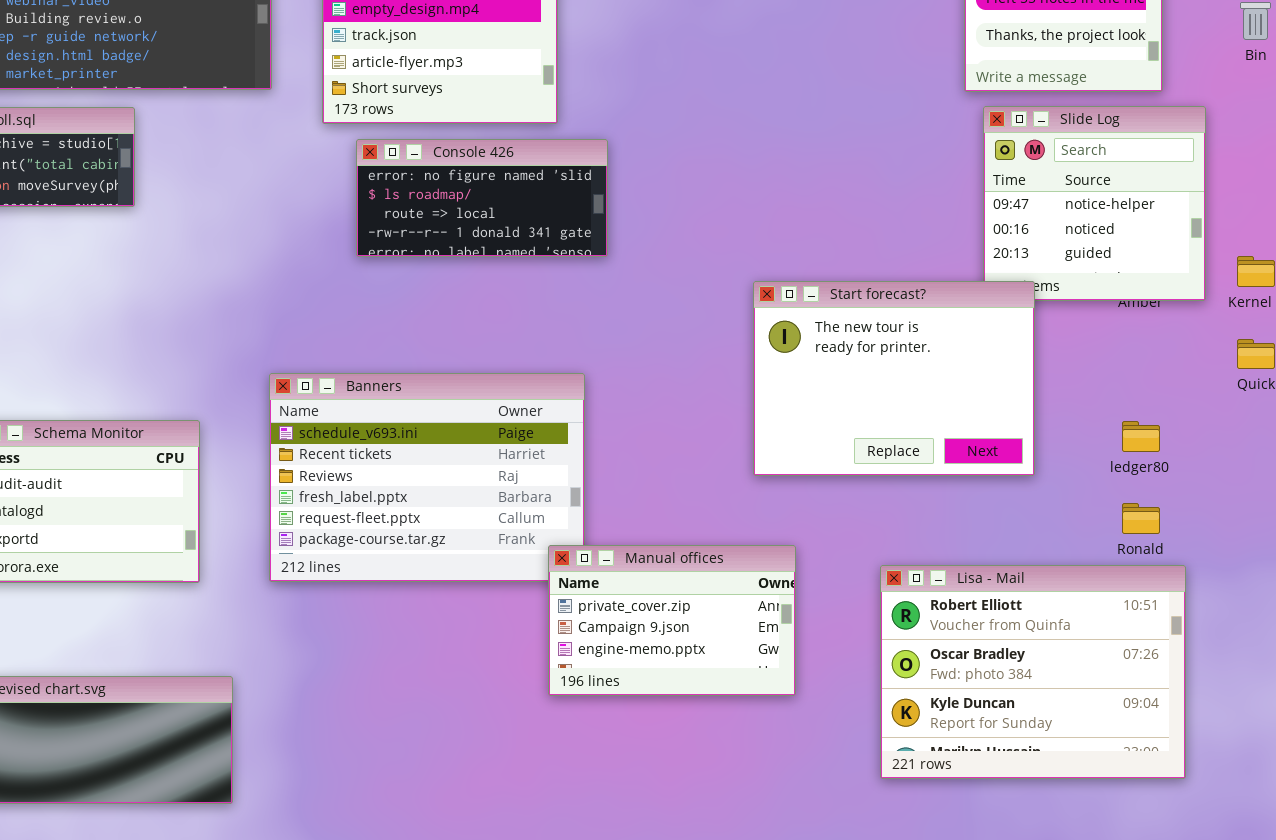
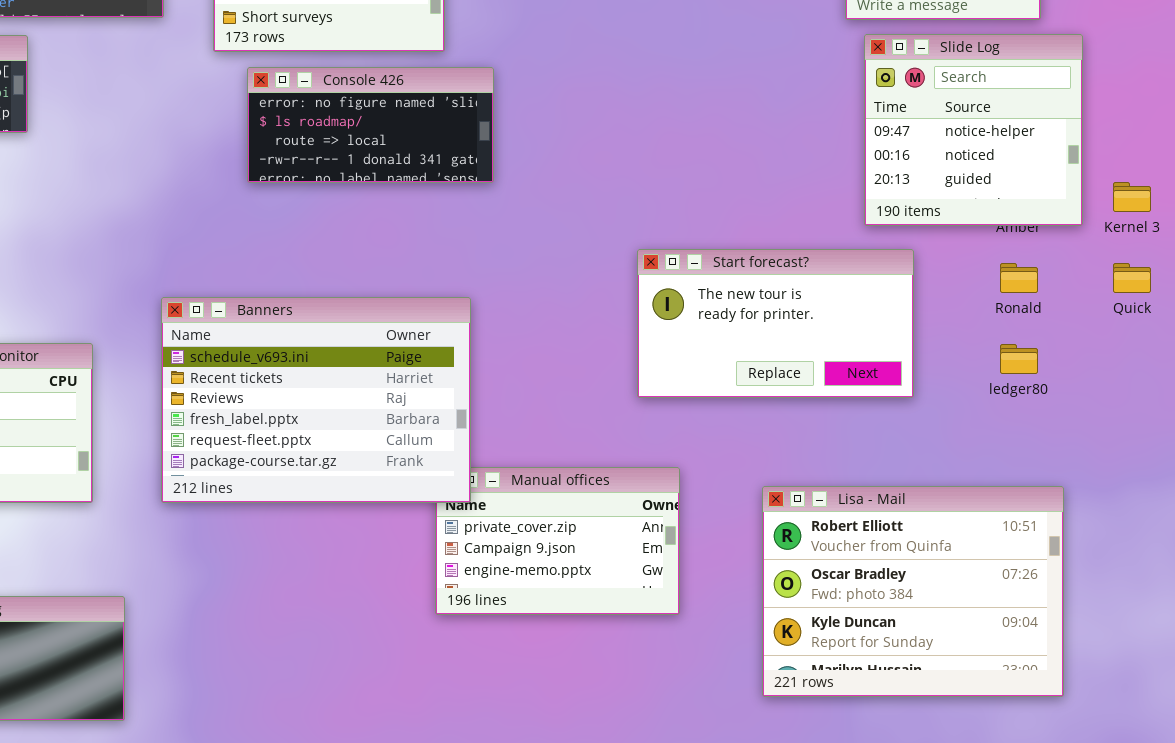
Start forecast?: [753,281,1035,476] -> [637,249,914,398], resized
Banners: [269,373,585,582] -> [161,297,471,503], raised
Ronald: [1122,503,1160,534] -> [1000,263,1038,293], moved

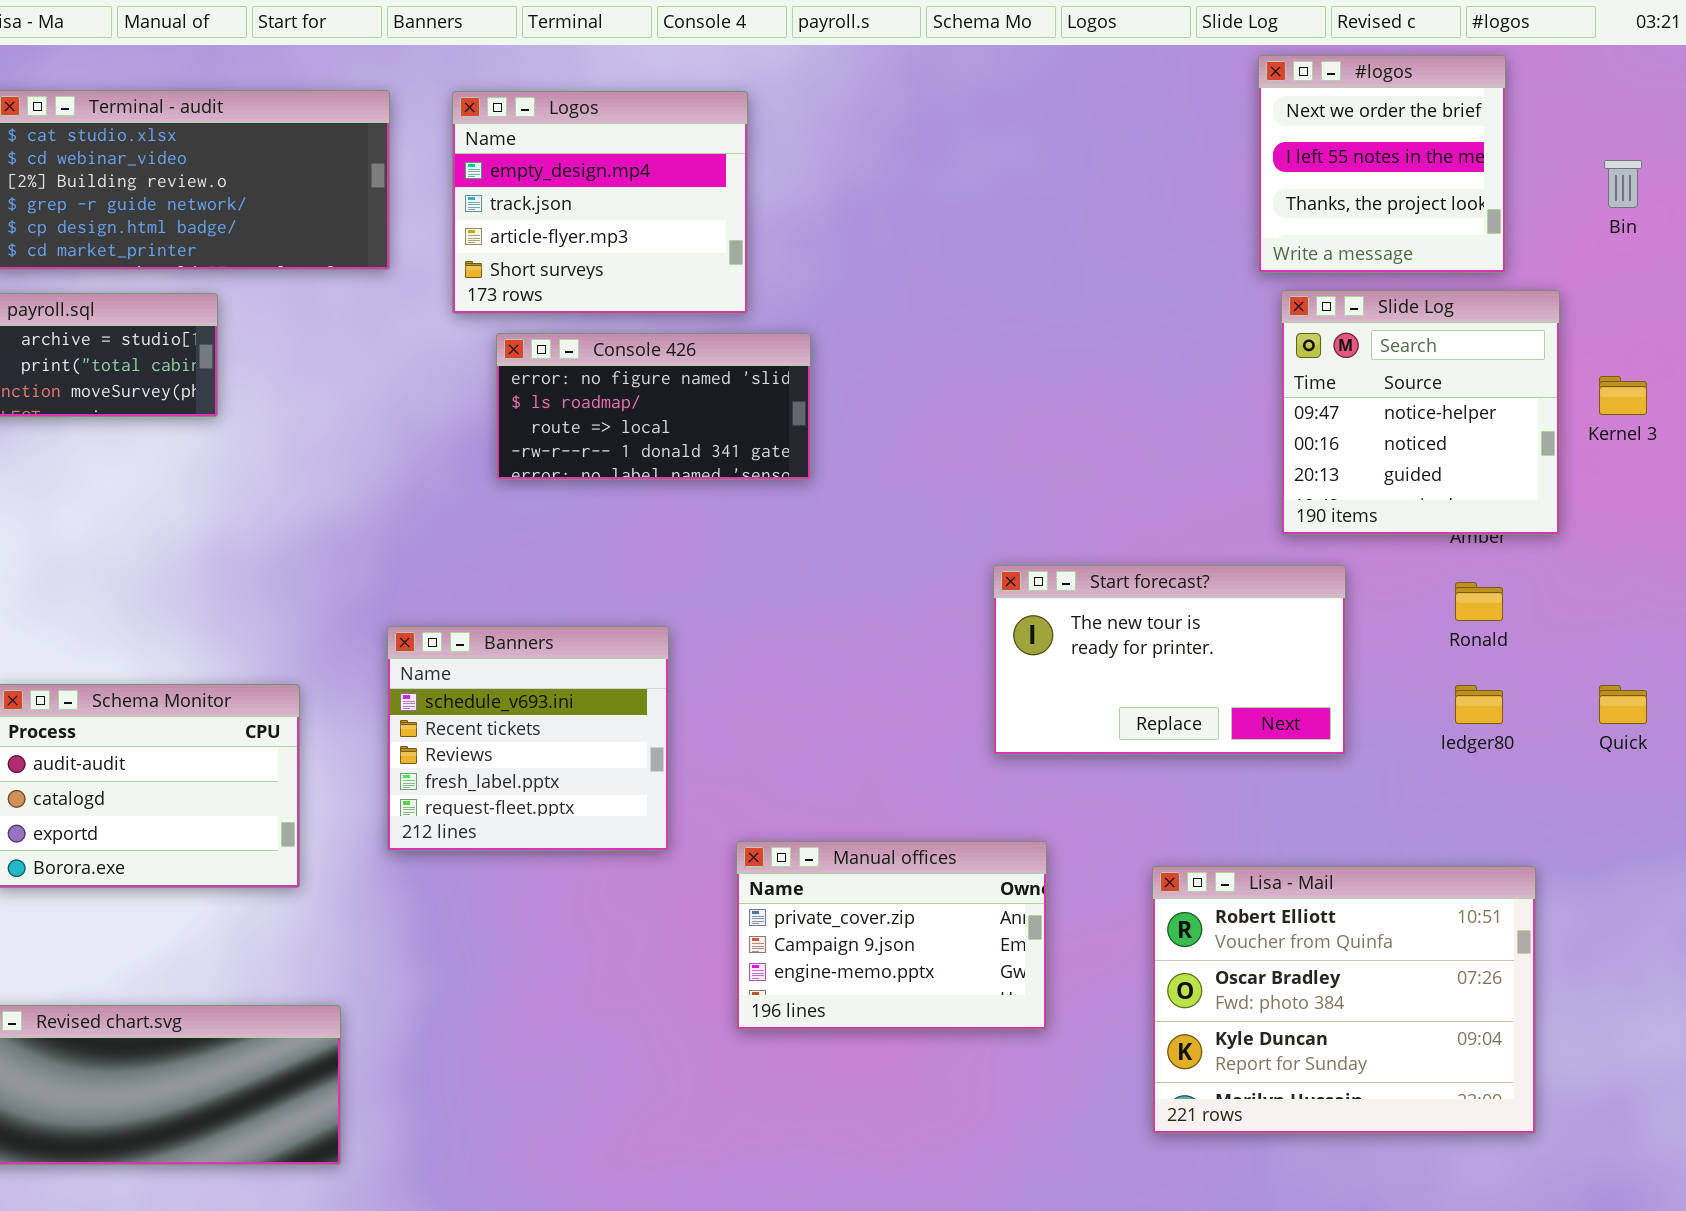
Kernel 3: [1113,182,1151,212] -> [1599,376,1647,415], moved
Quick: [1113,263,1151,293] -> [1599,685,1647,724], moved
Banners: [161,297,471,503] -> [387,626,669,851], resized

